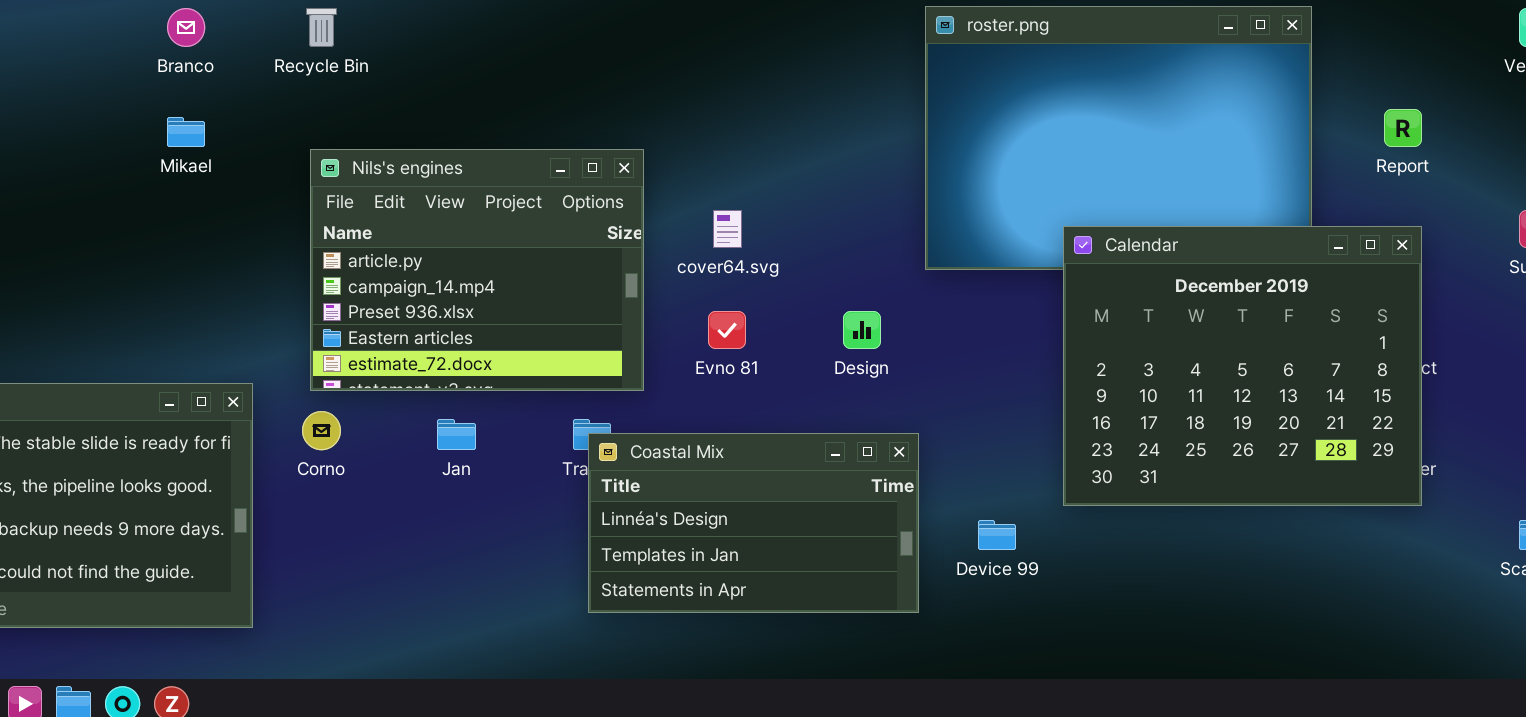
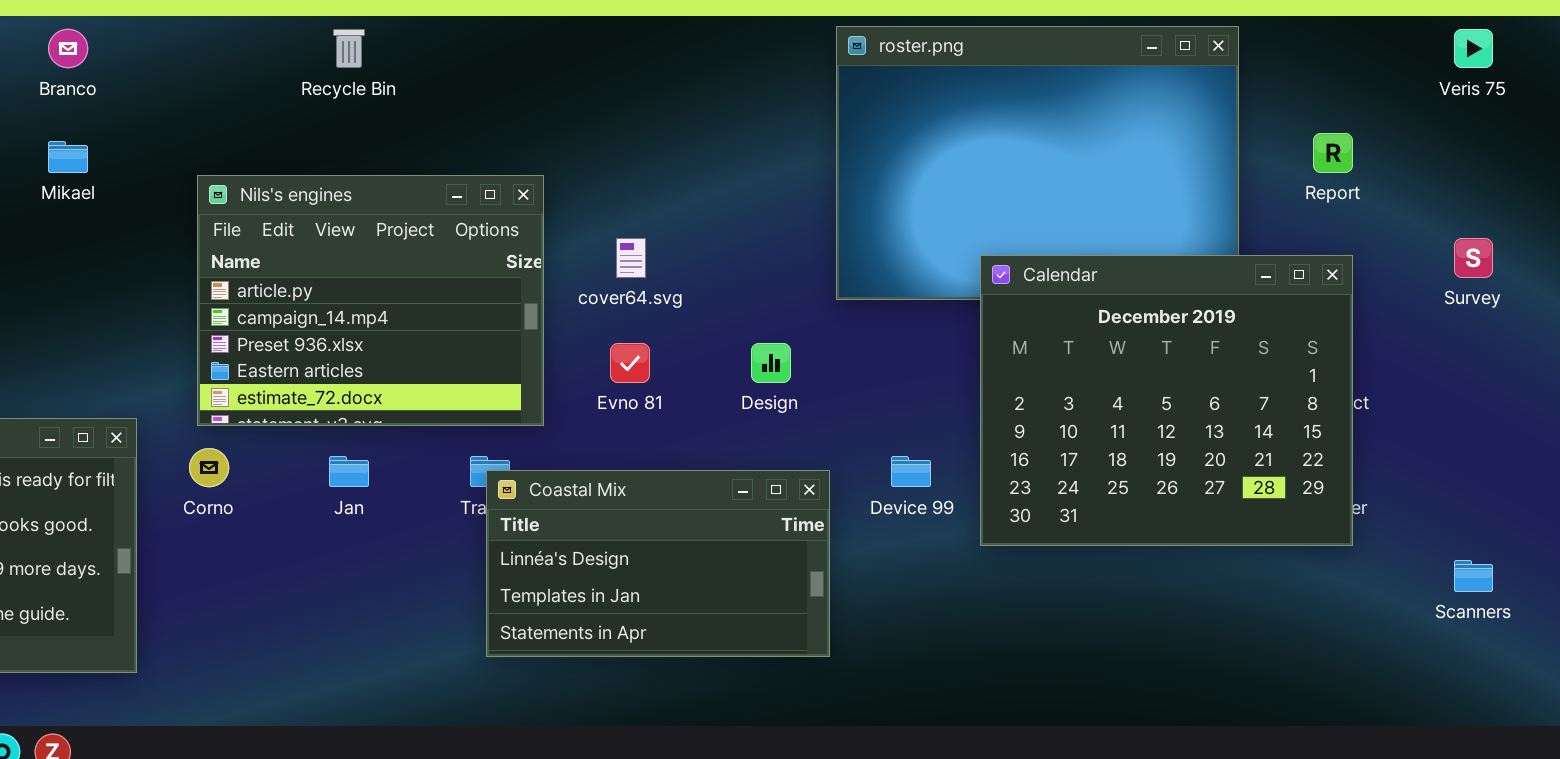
Recycle Bin: [306,8,337,47] -> [333,29,365,68], moved
Device 99: [978,520,1016,550] -> [891,456,931,487], moved

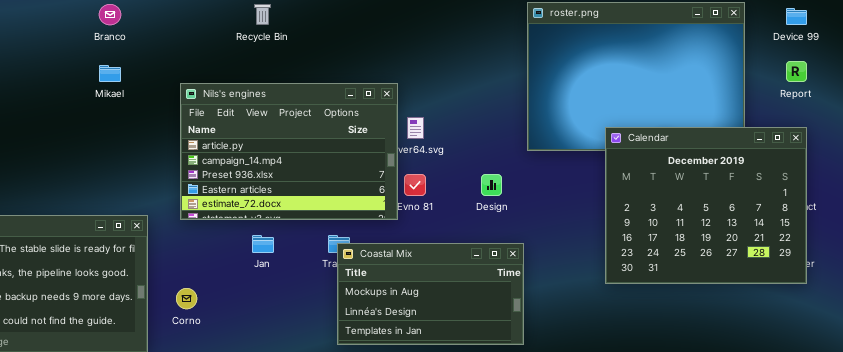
Nils's engines: [197,175,544,426] -> [180,83,398,220], resized
Corno: [189,448,229,487] -> [176,288,197,309], moved
Device 99: [891,456,931,487] -> [786,8,807,25], moved
Coastal Mix: [486,470,830,657] -> [337,243,524,345], scrolled up 1 row

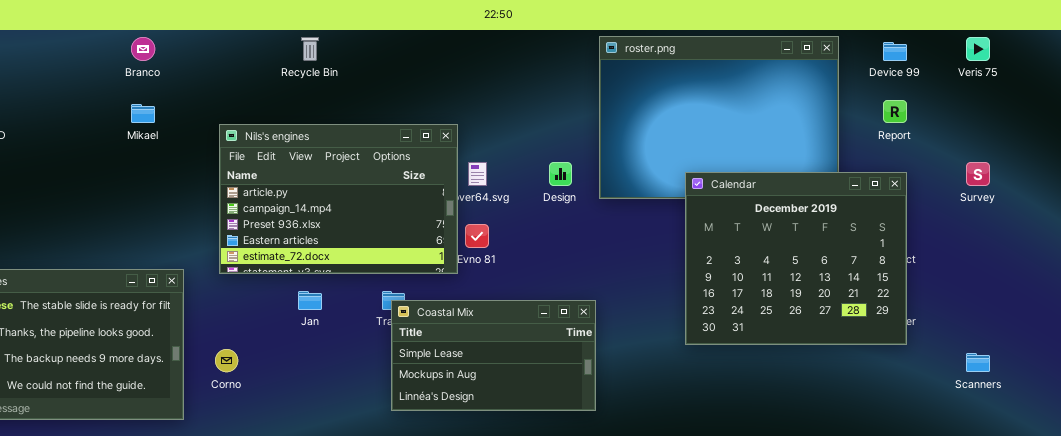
Design: [481,174,502,196] -> [549,162,572,186], moved
Coastal Mix: [337,243,524,345] -> [391,300,596,411], scrolled up 1 row

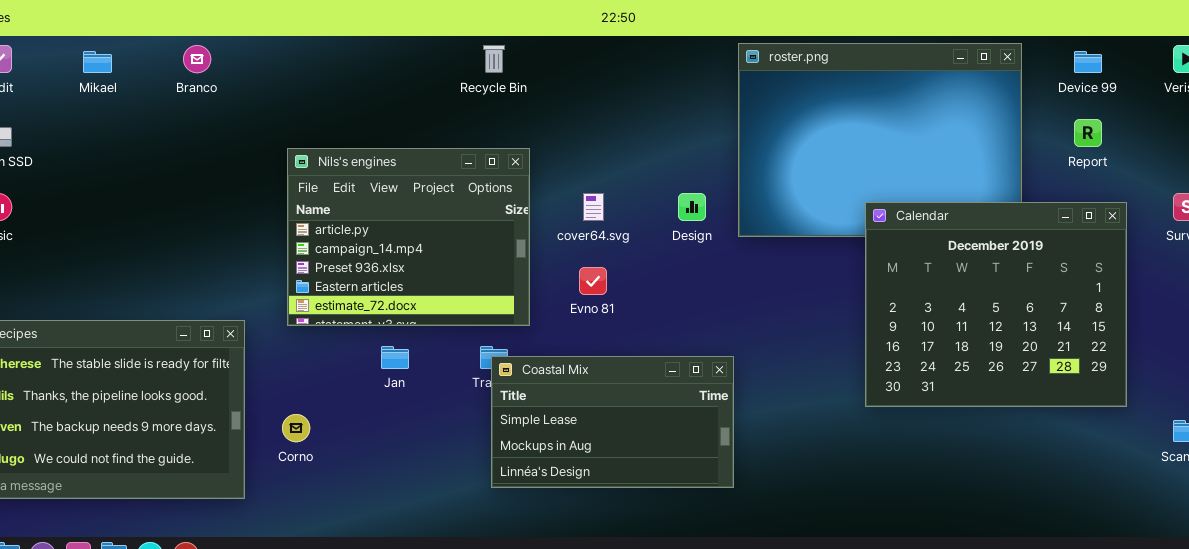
Recycle Bin: [301,37,319,61] -> [483,45,505,73], moved
Mikael: [131,104,155,123] -> [83,51,112,73], moved
Nils's engines: [219,124,458,274] -> [287,148,530,326], resized
Calendar: [685,172,907,345] -> [865,202,1127,407], moved

